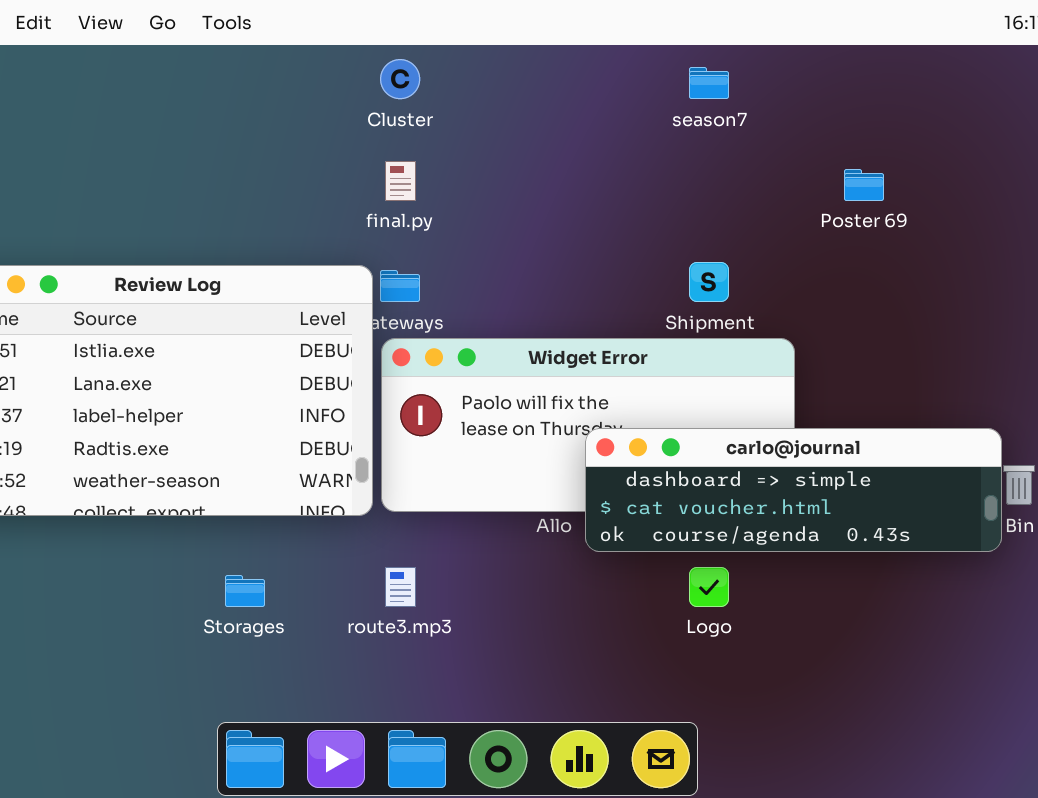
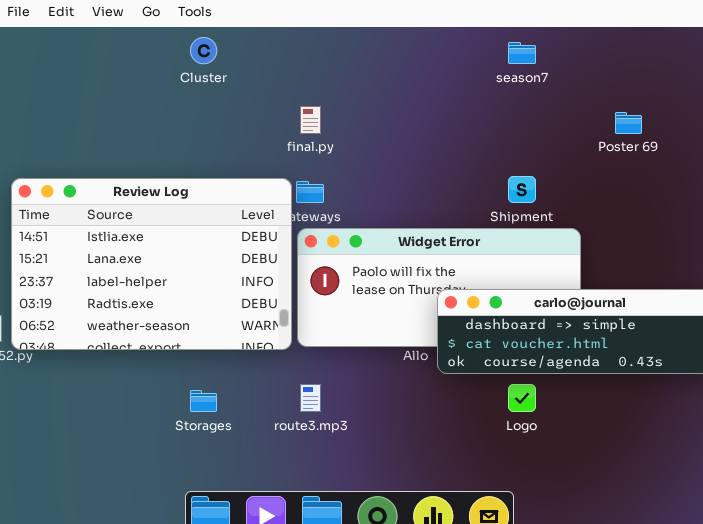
Cluster: [380,59,420,99] -> [190,37,217,64], moved

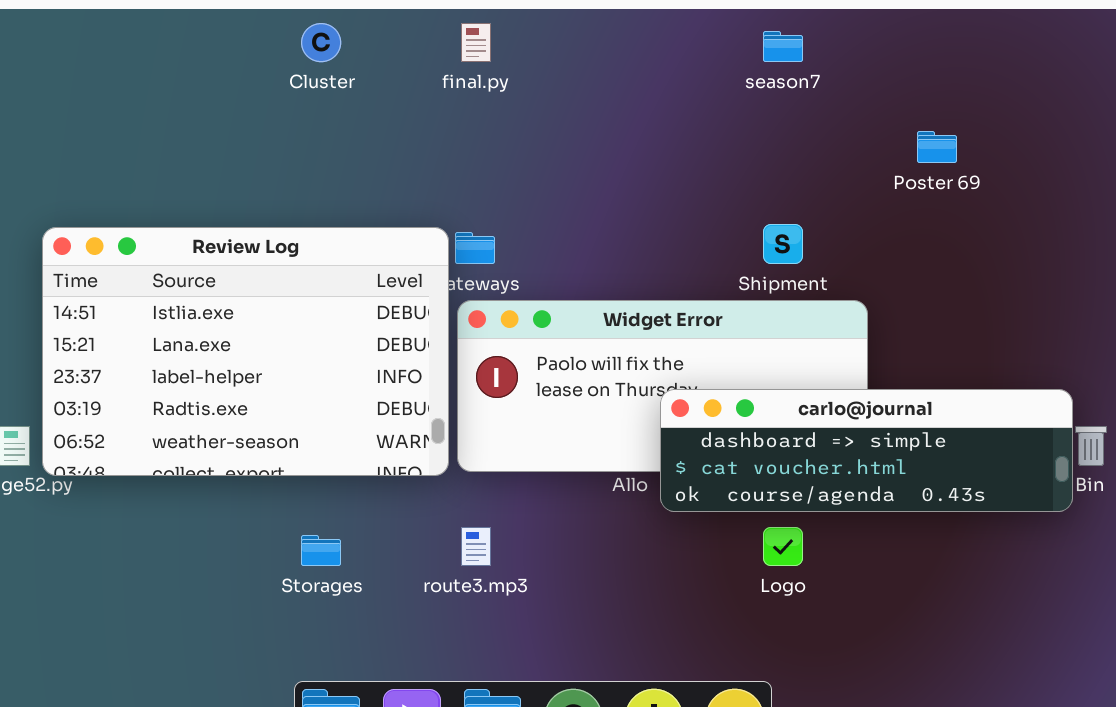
final.py: [300,106,321,134] -> [461,23,491,62], moved

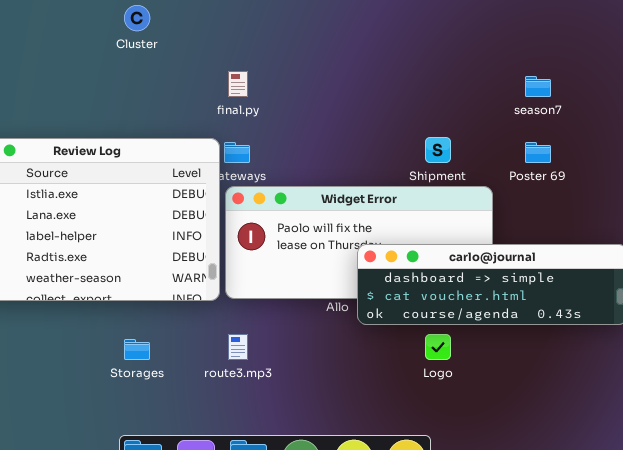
final.py: [461,23,491,62] -> [228,71,248,97], moved
season7: [763,31,803,62] -> [525,76,551,97], moved
Poster 69: [917,131,957,163] -> [525,142,551,163], moved

